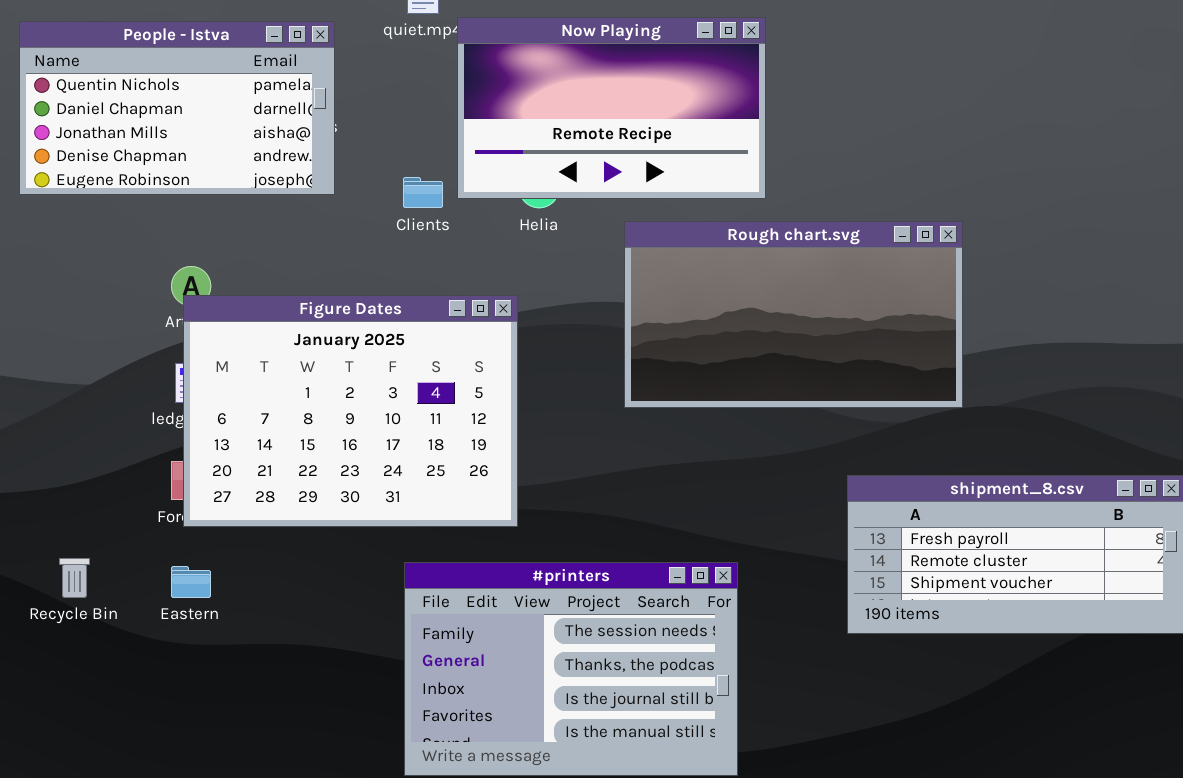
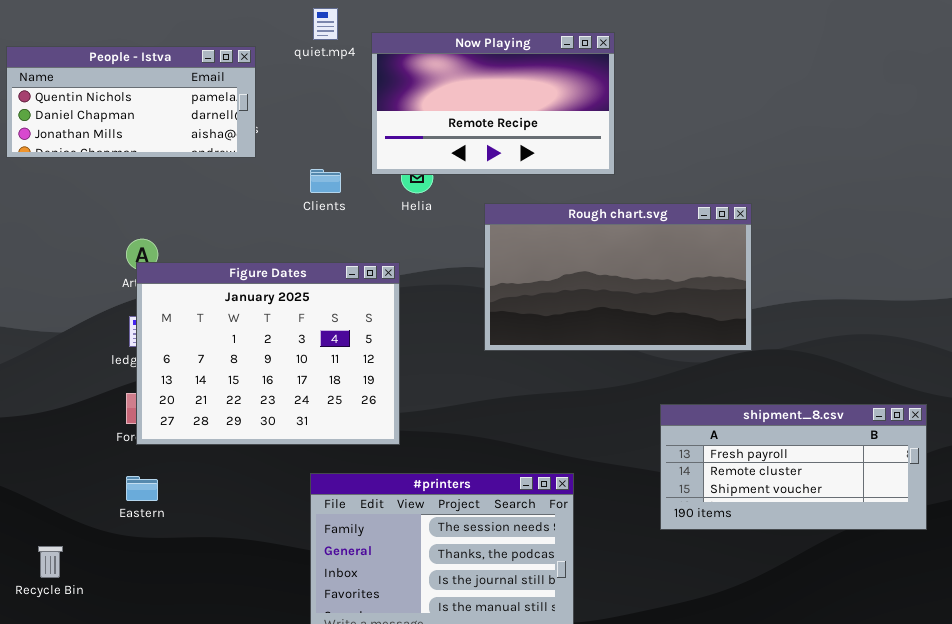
Now Playing: [457,17,766,199] -> [371,32,615,175], moved
People - Istva: [19,21,335,195] -> [6,46,256,158], resized
Recycle Bin: [59,558,90,598] -> [38,546,63,578], moved

